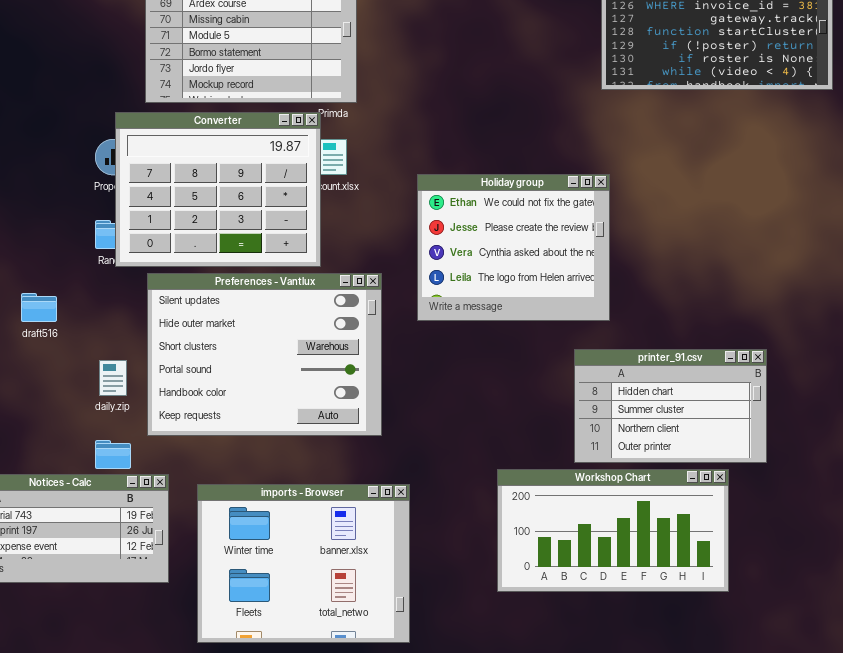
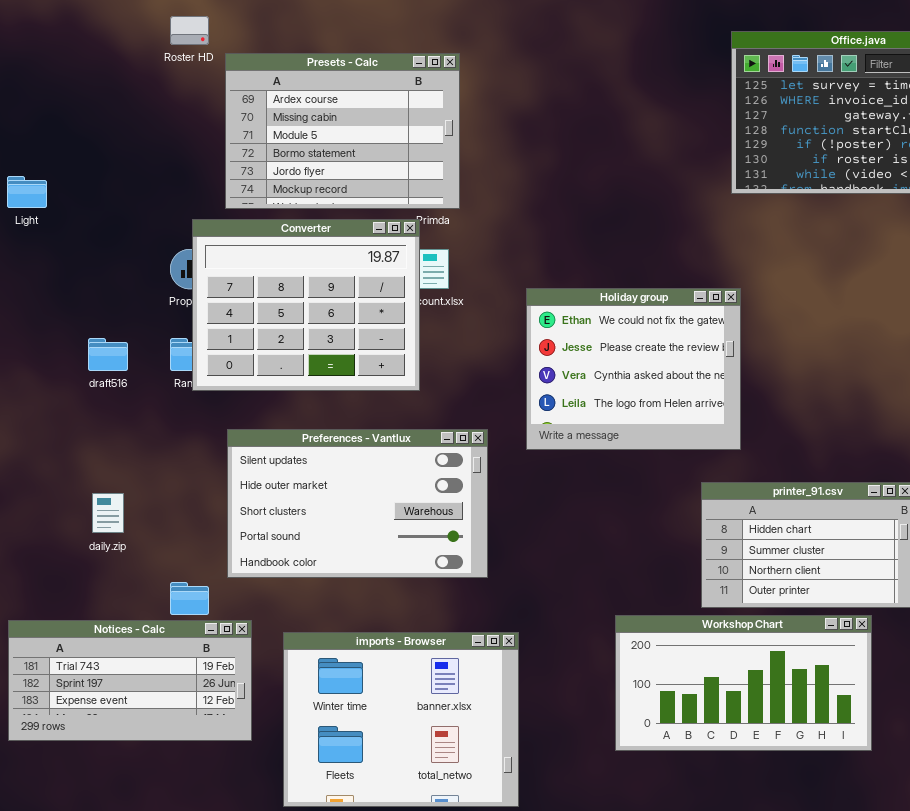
Preferences - Vantlux: [147,273,382,436] -> [227,429,488,578], resized
draft516: [21,293,57,322] -> [88,338,128,371], moved
daily.zip: [99,360,127,396] -> [92,493,124,533], moved

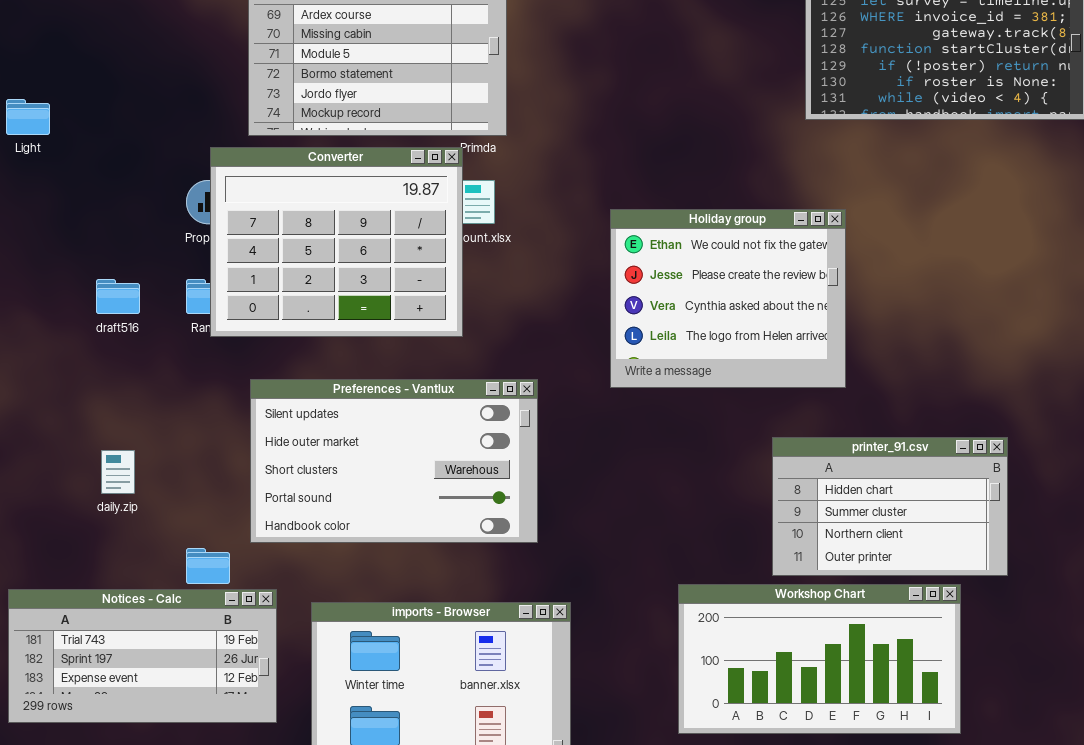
Holiday group: [526,288,741,450] -> [610,209,846,388], moved

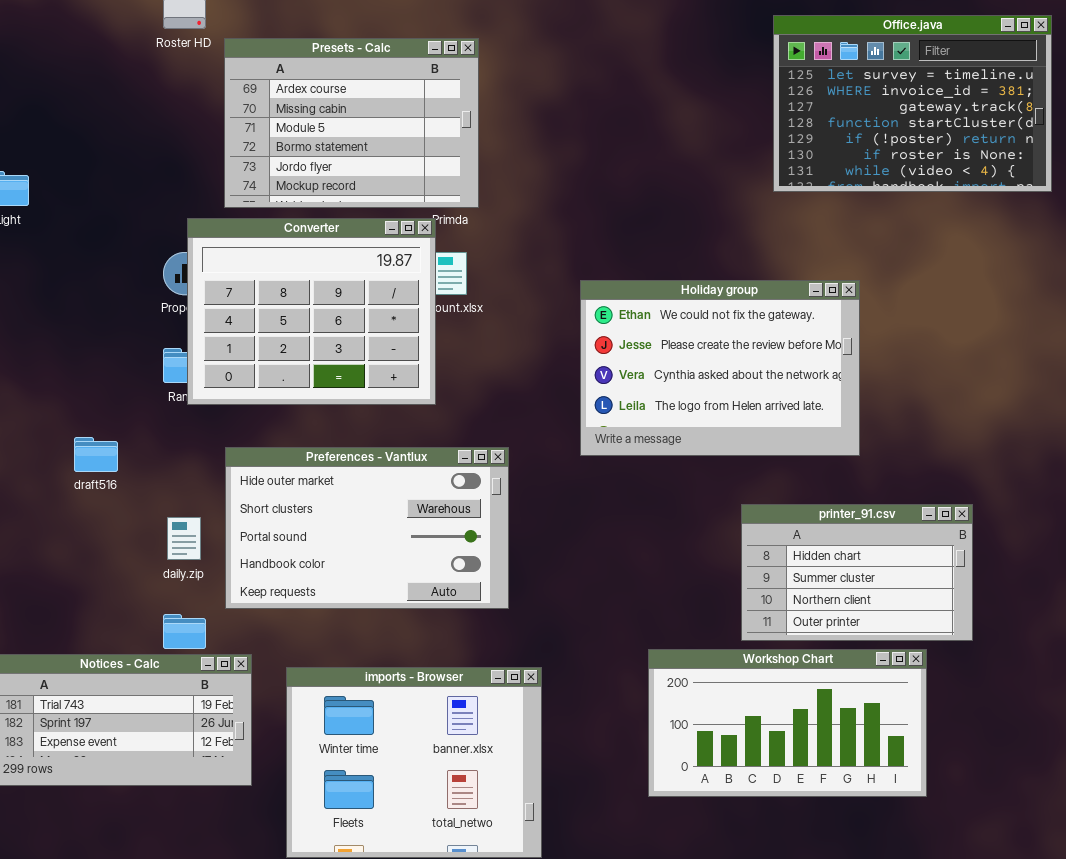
Holiday group: [610,209,846,388] -> [580,280,860,456], resized
draft516: [96,279,140,314] -> [74,437,118,472], moved
Preferences - Vantlux: [250,379,538,543] -> [225,447,509,609], scrolled down 1 row
daily.zip: [101,450,135,494] -> [167,517,201,560], moved

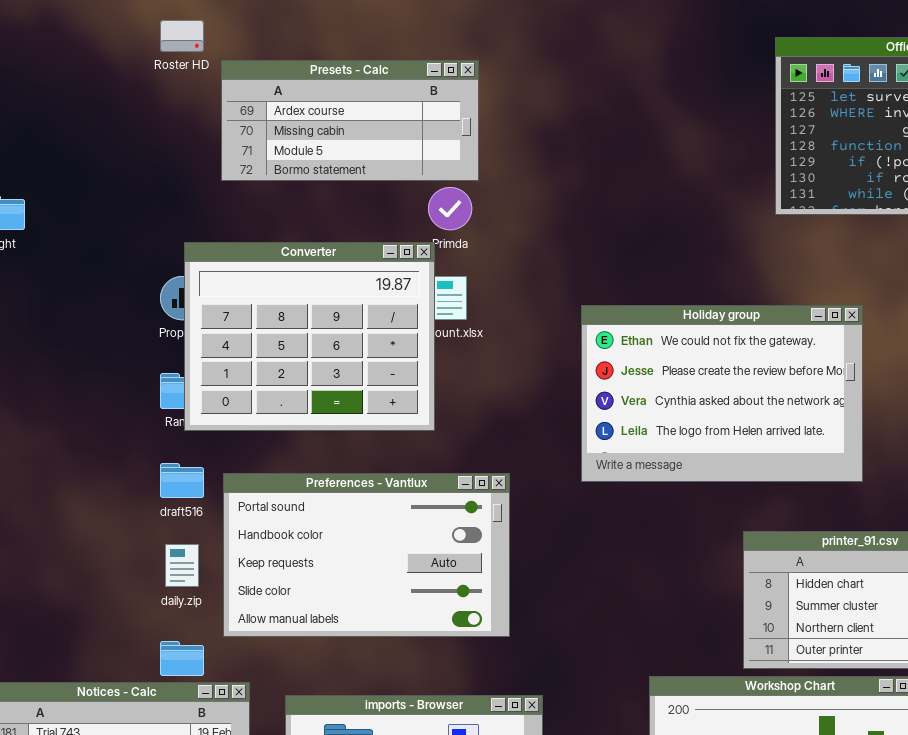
Presets - Calc: [224,38,479,208] -> [221,60,479,181], resized
draft516: [74,437,118,472] -> [160,463,204,498], moved
Preferences - Vantlux: [225,447,509,609] -> [223,473,510,637], scrolled down 2 rows

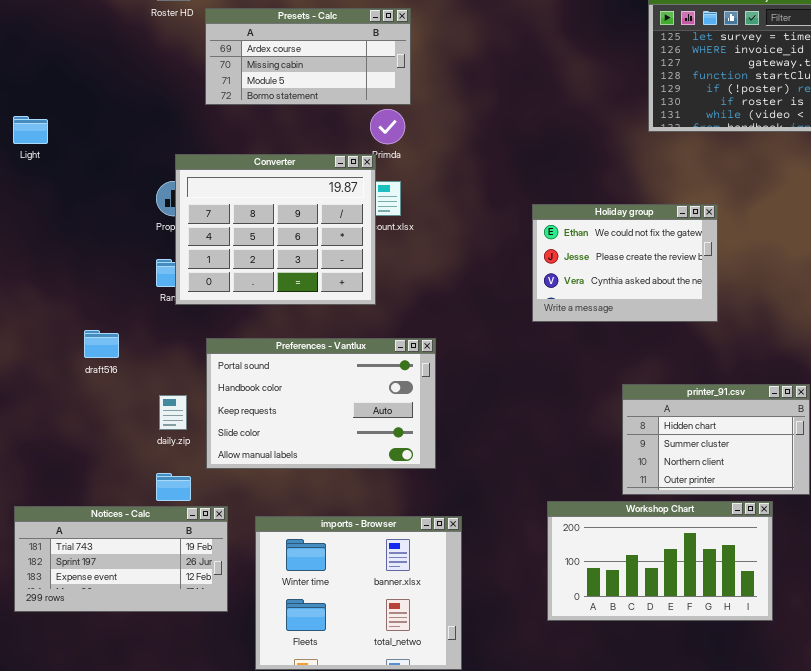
Holiday group: [581,305,863,482] -> [532,204,718,322], resized
draft516: [160,463,204,498] -> [84,330,119,358], moved

